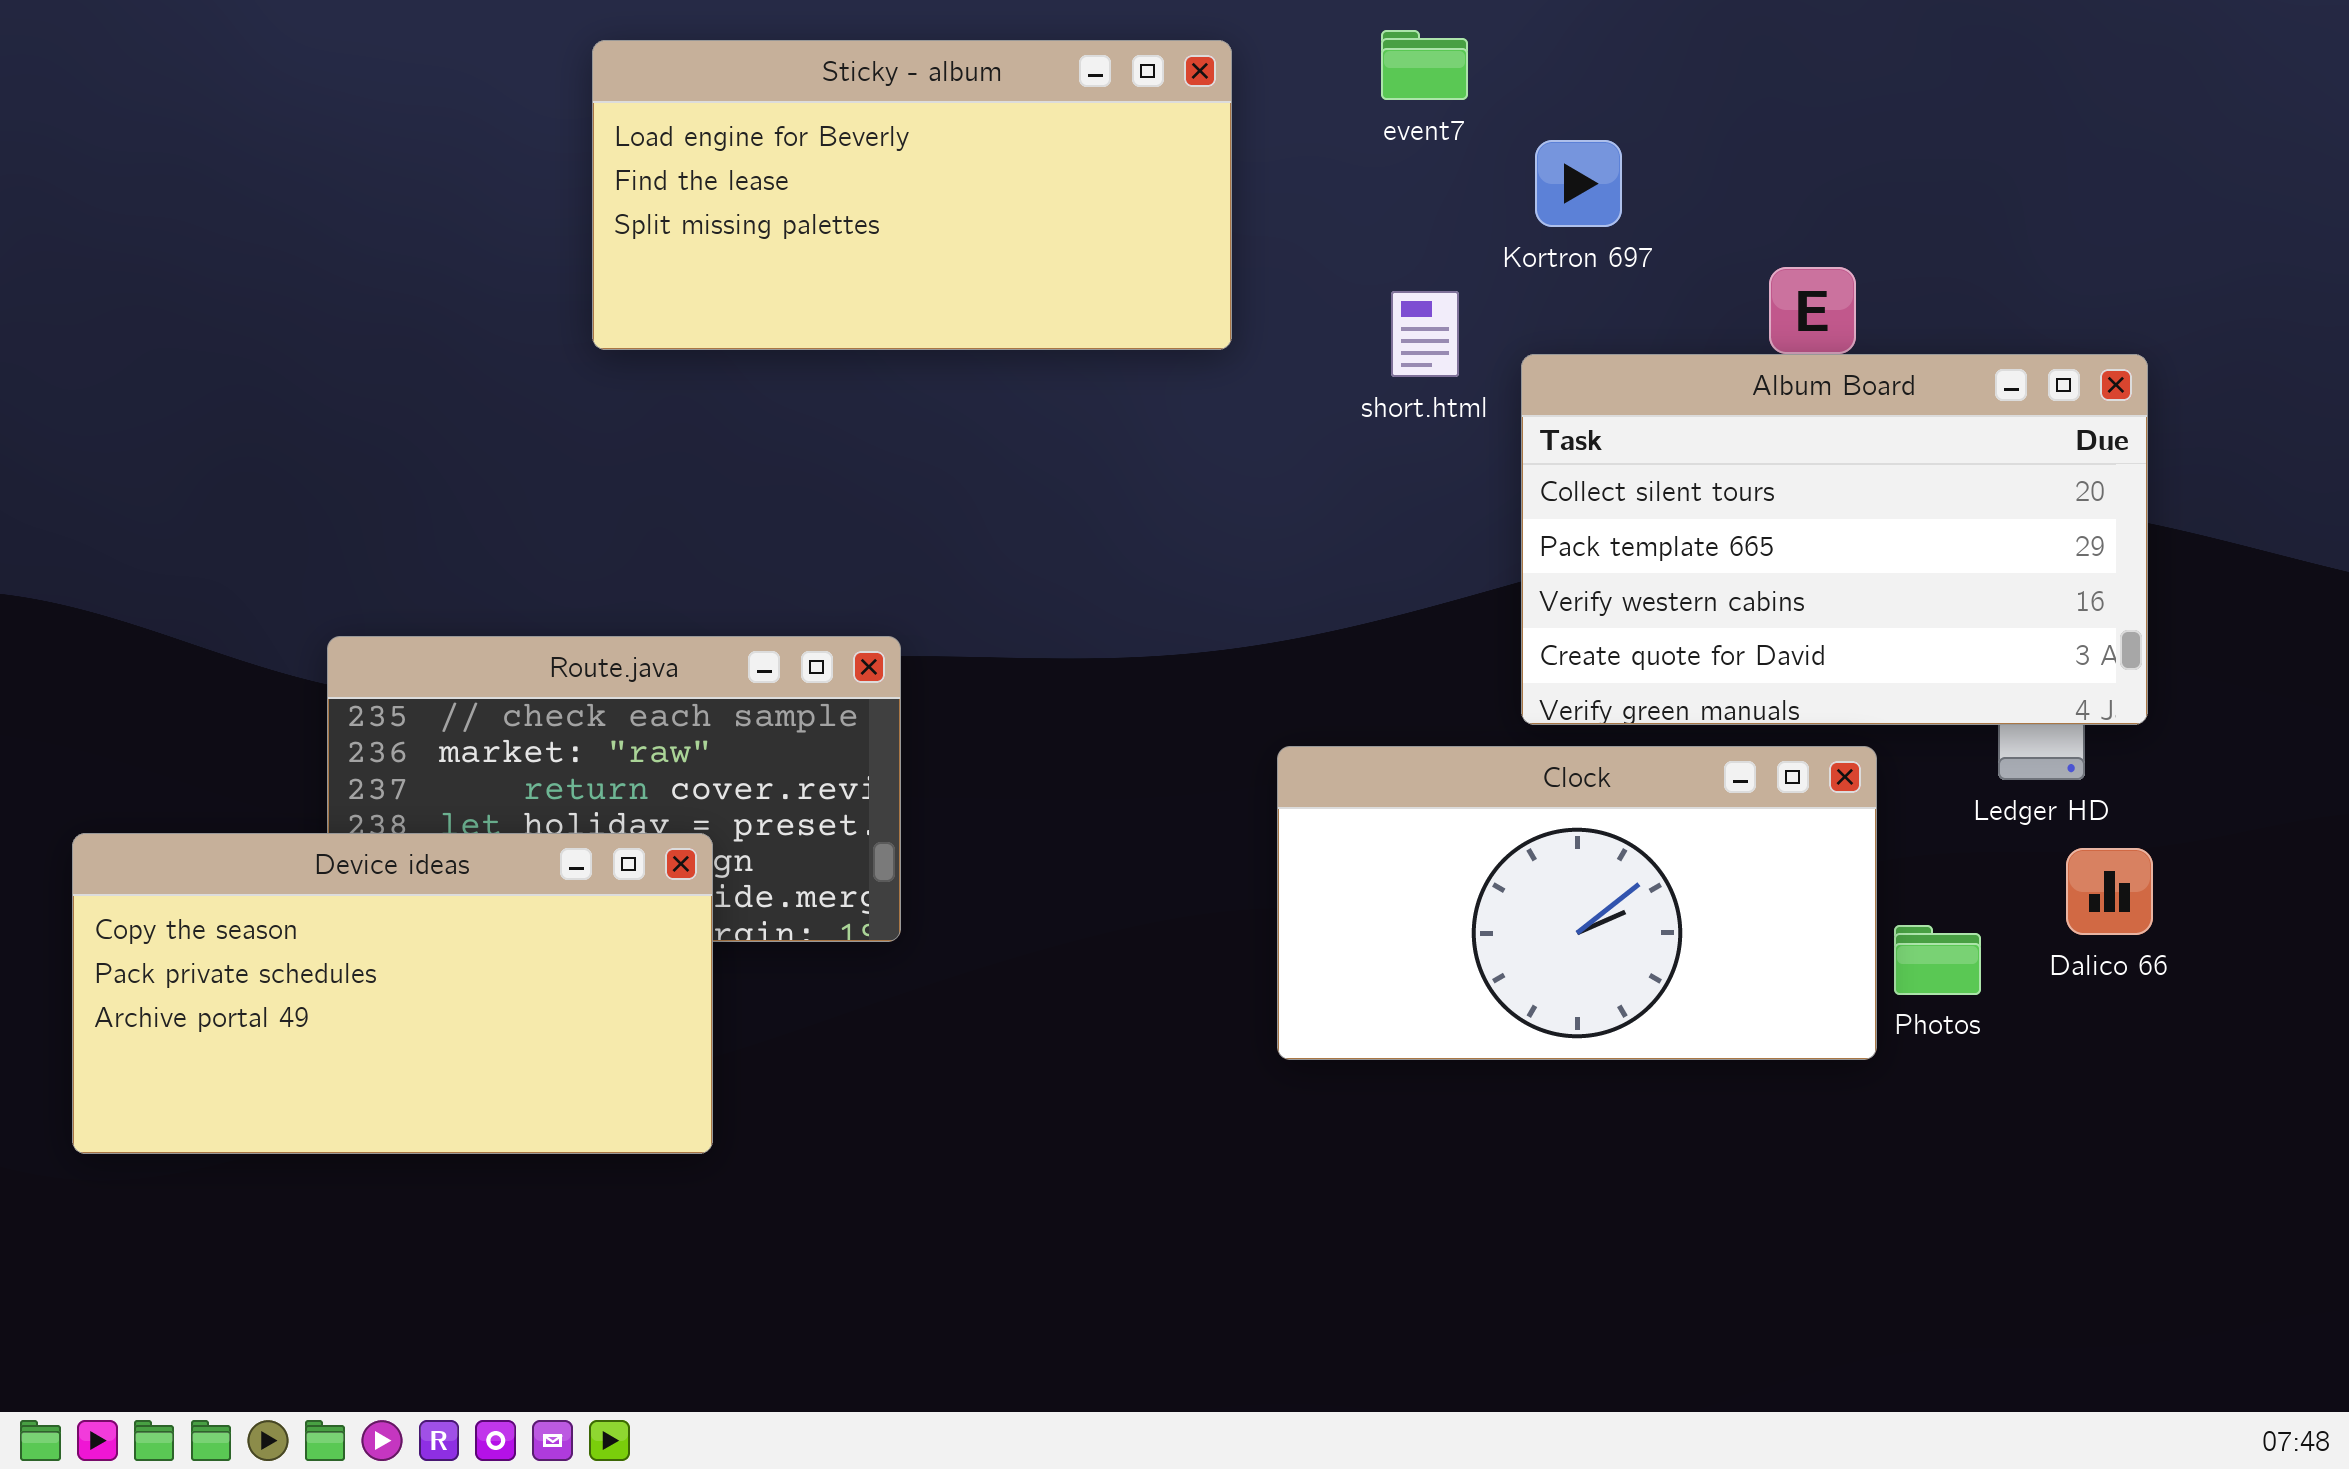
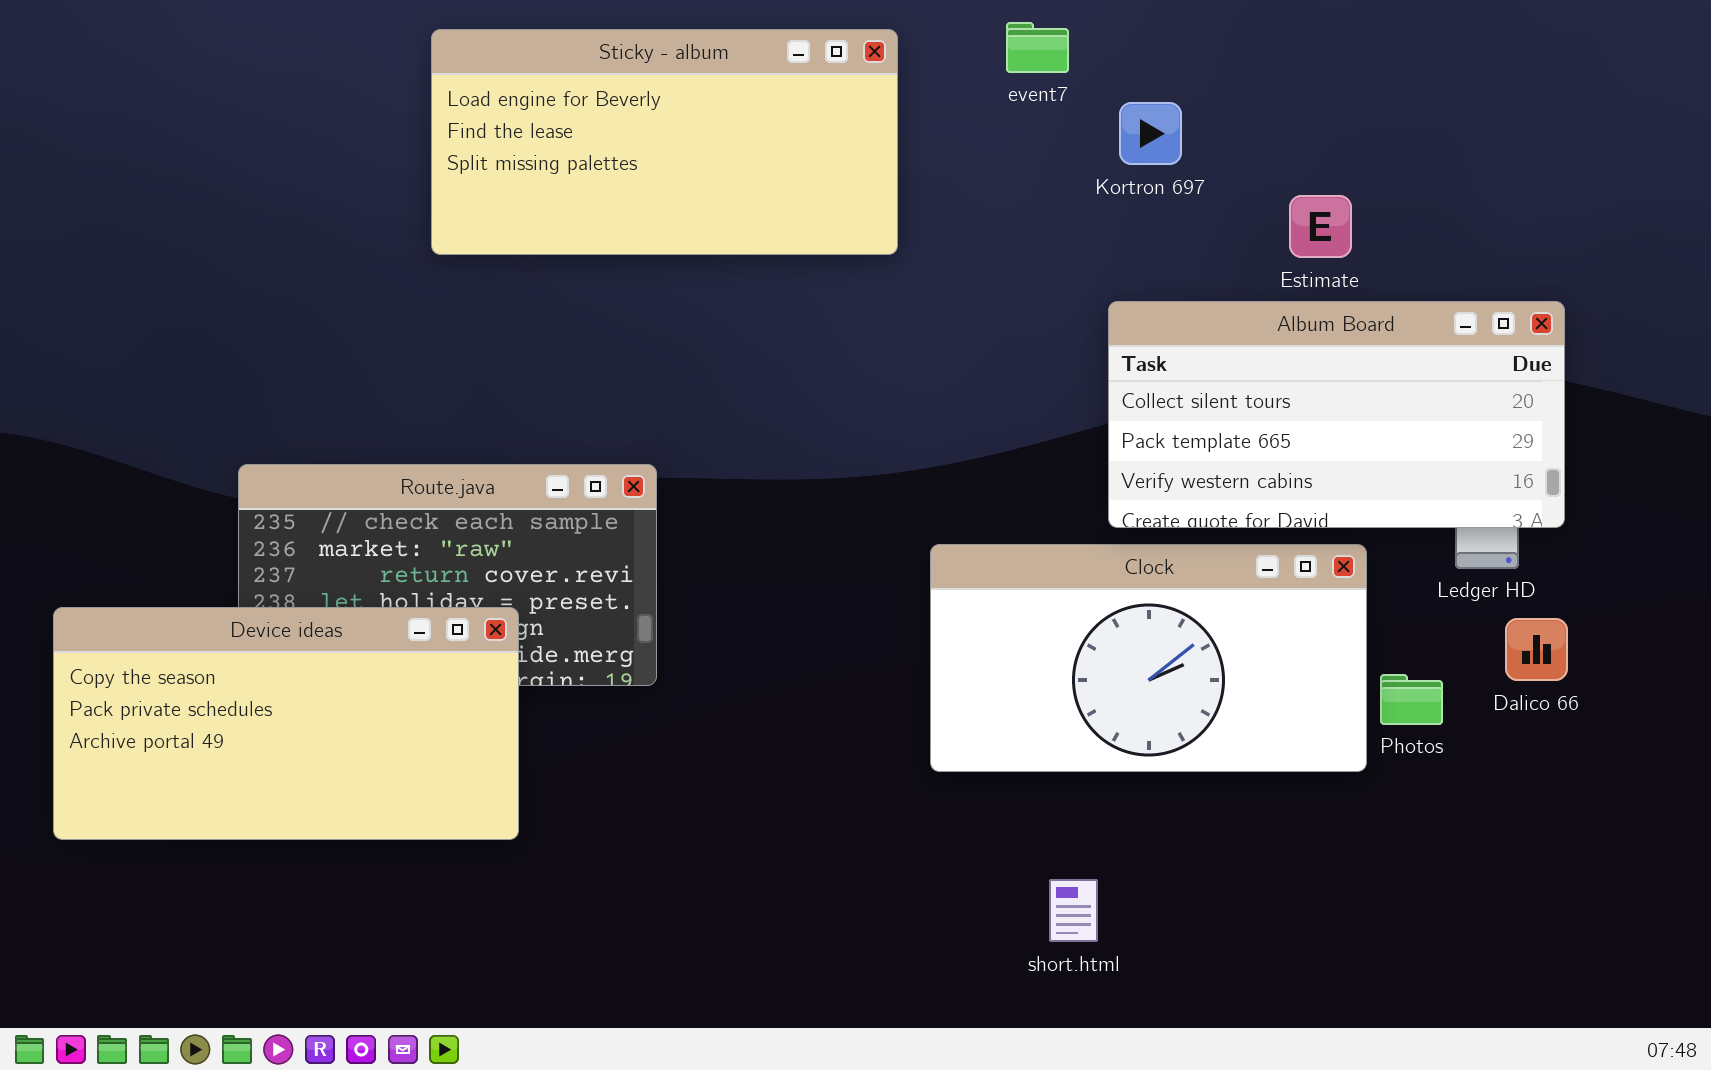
short.html: [1391,291,1459,377] -> [1049,879,1098,942], moved
Album Board: [1521,354,2148,725] -> [1108,301,1565,528], resized

